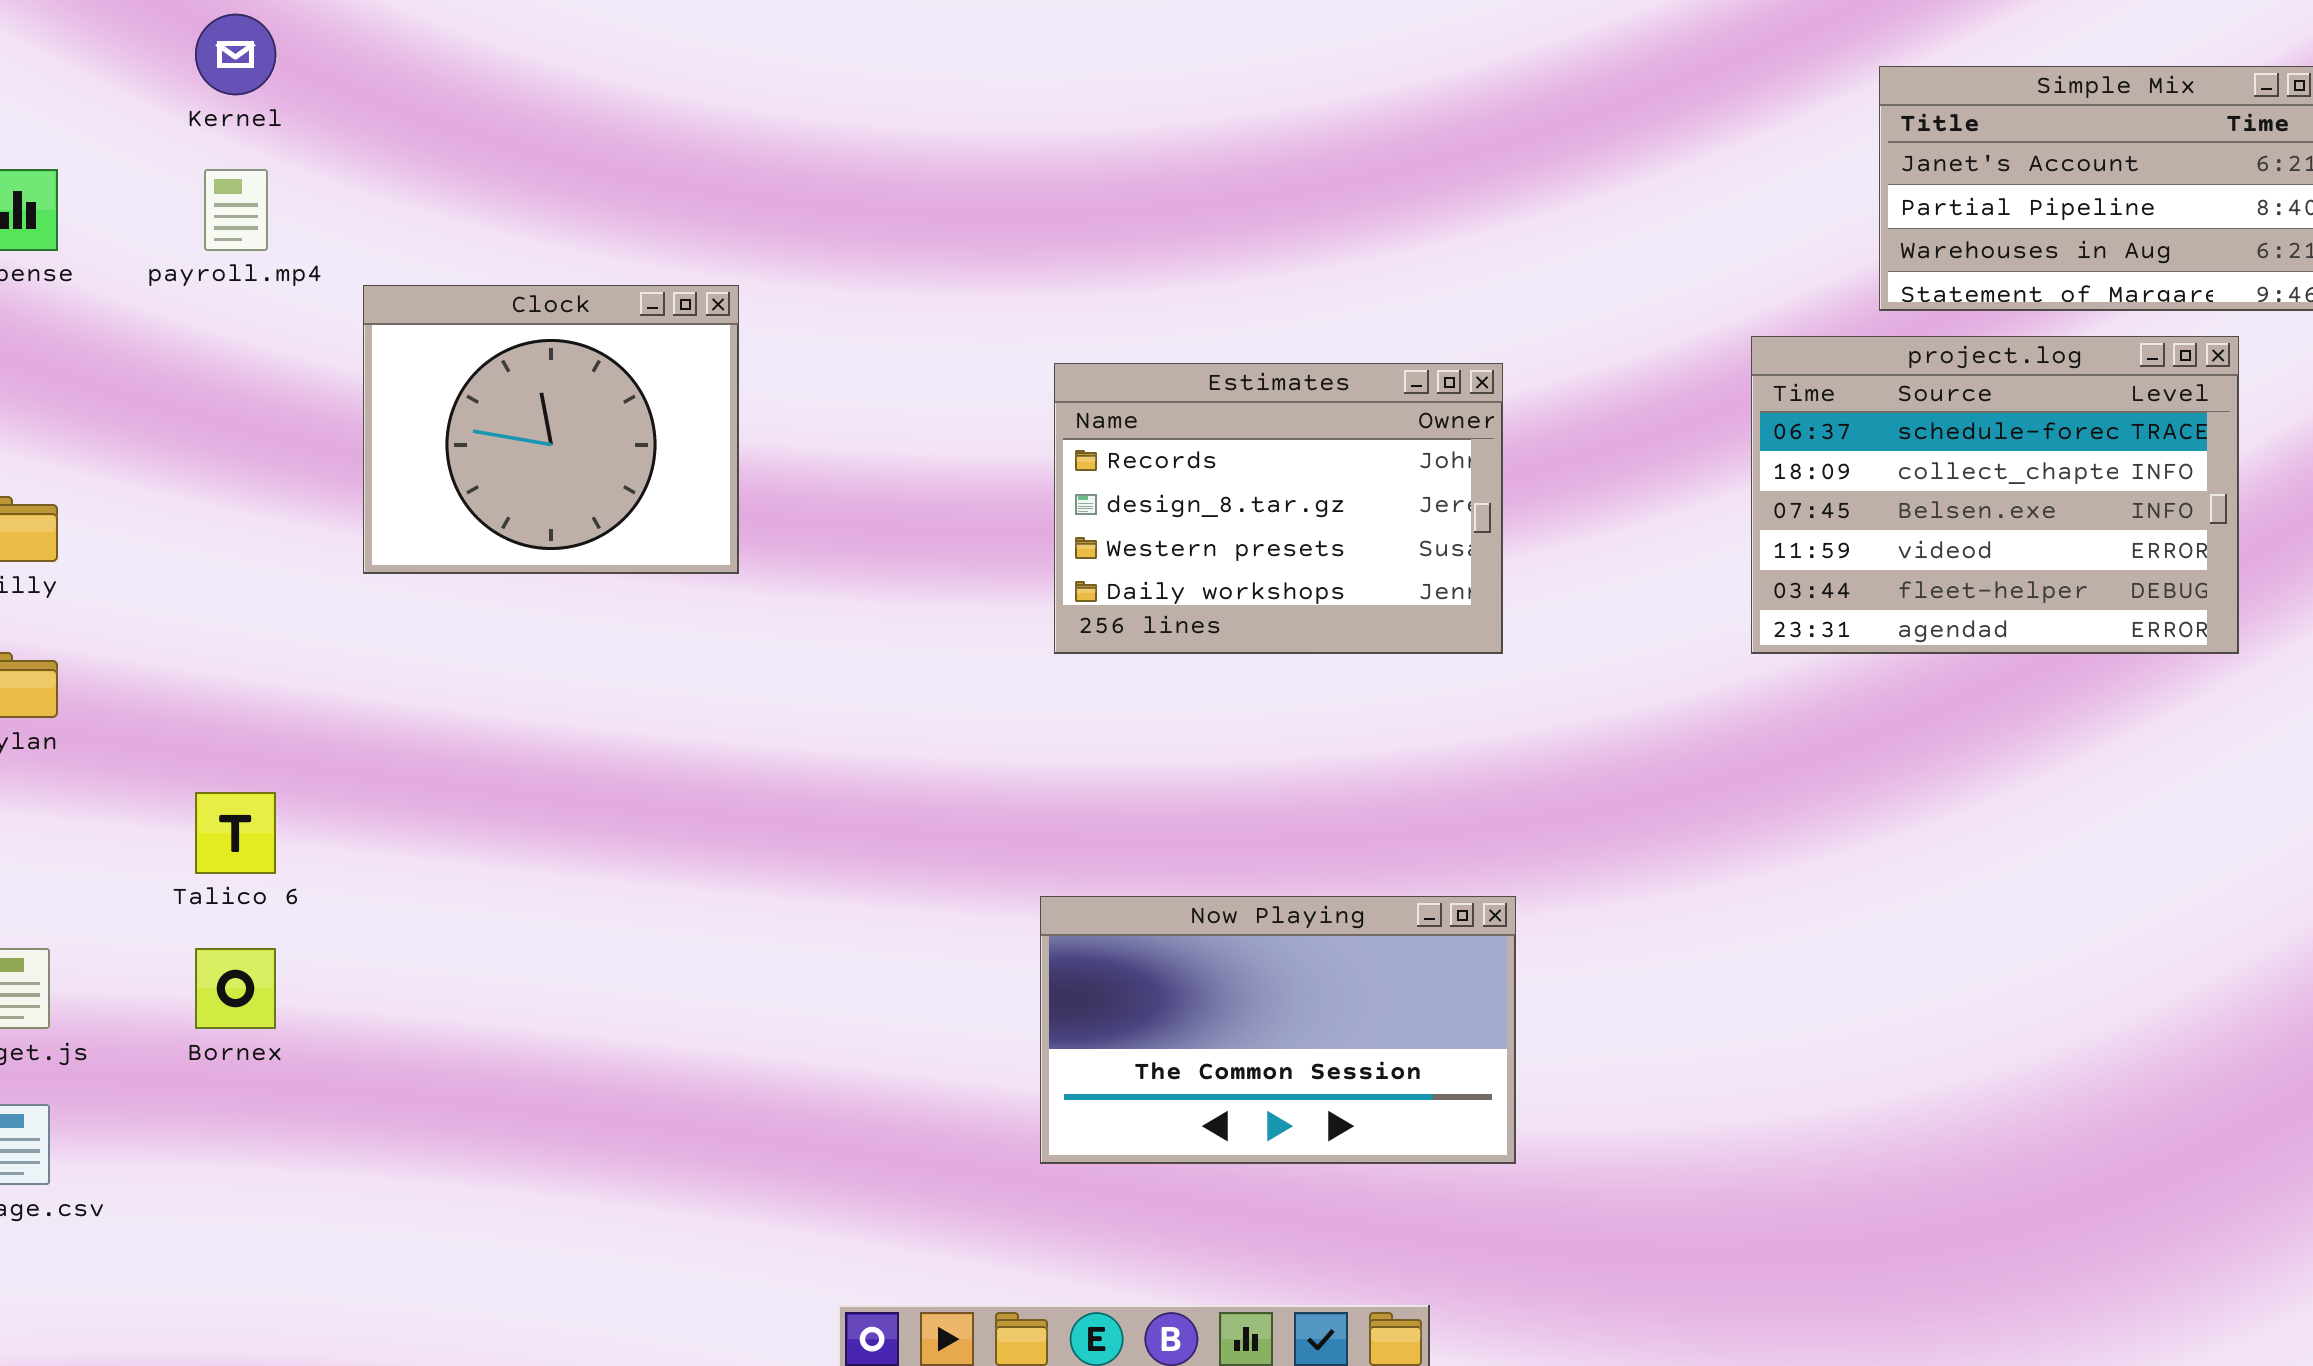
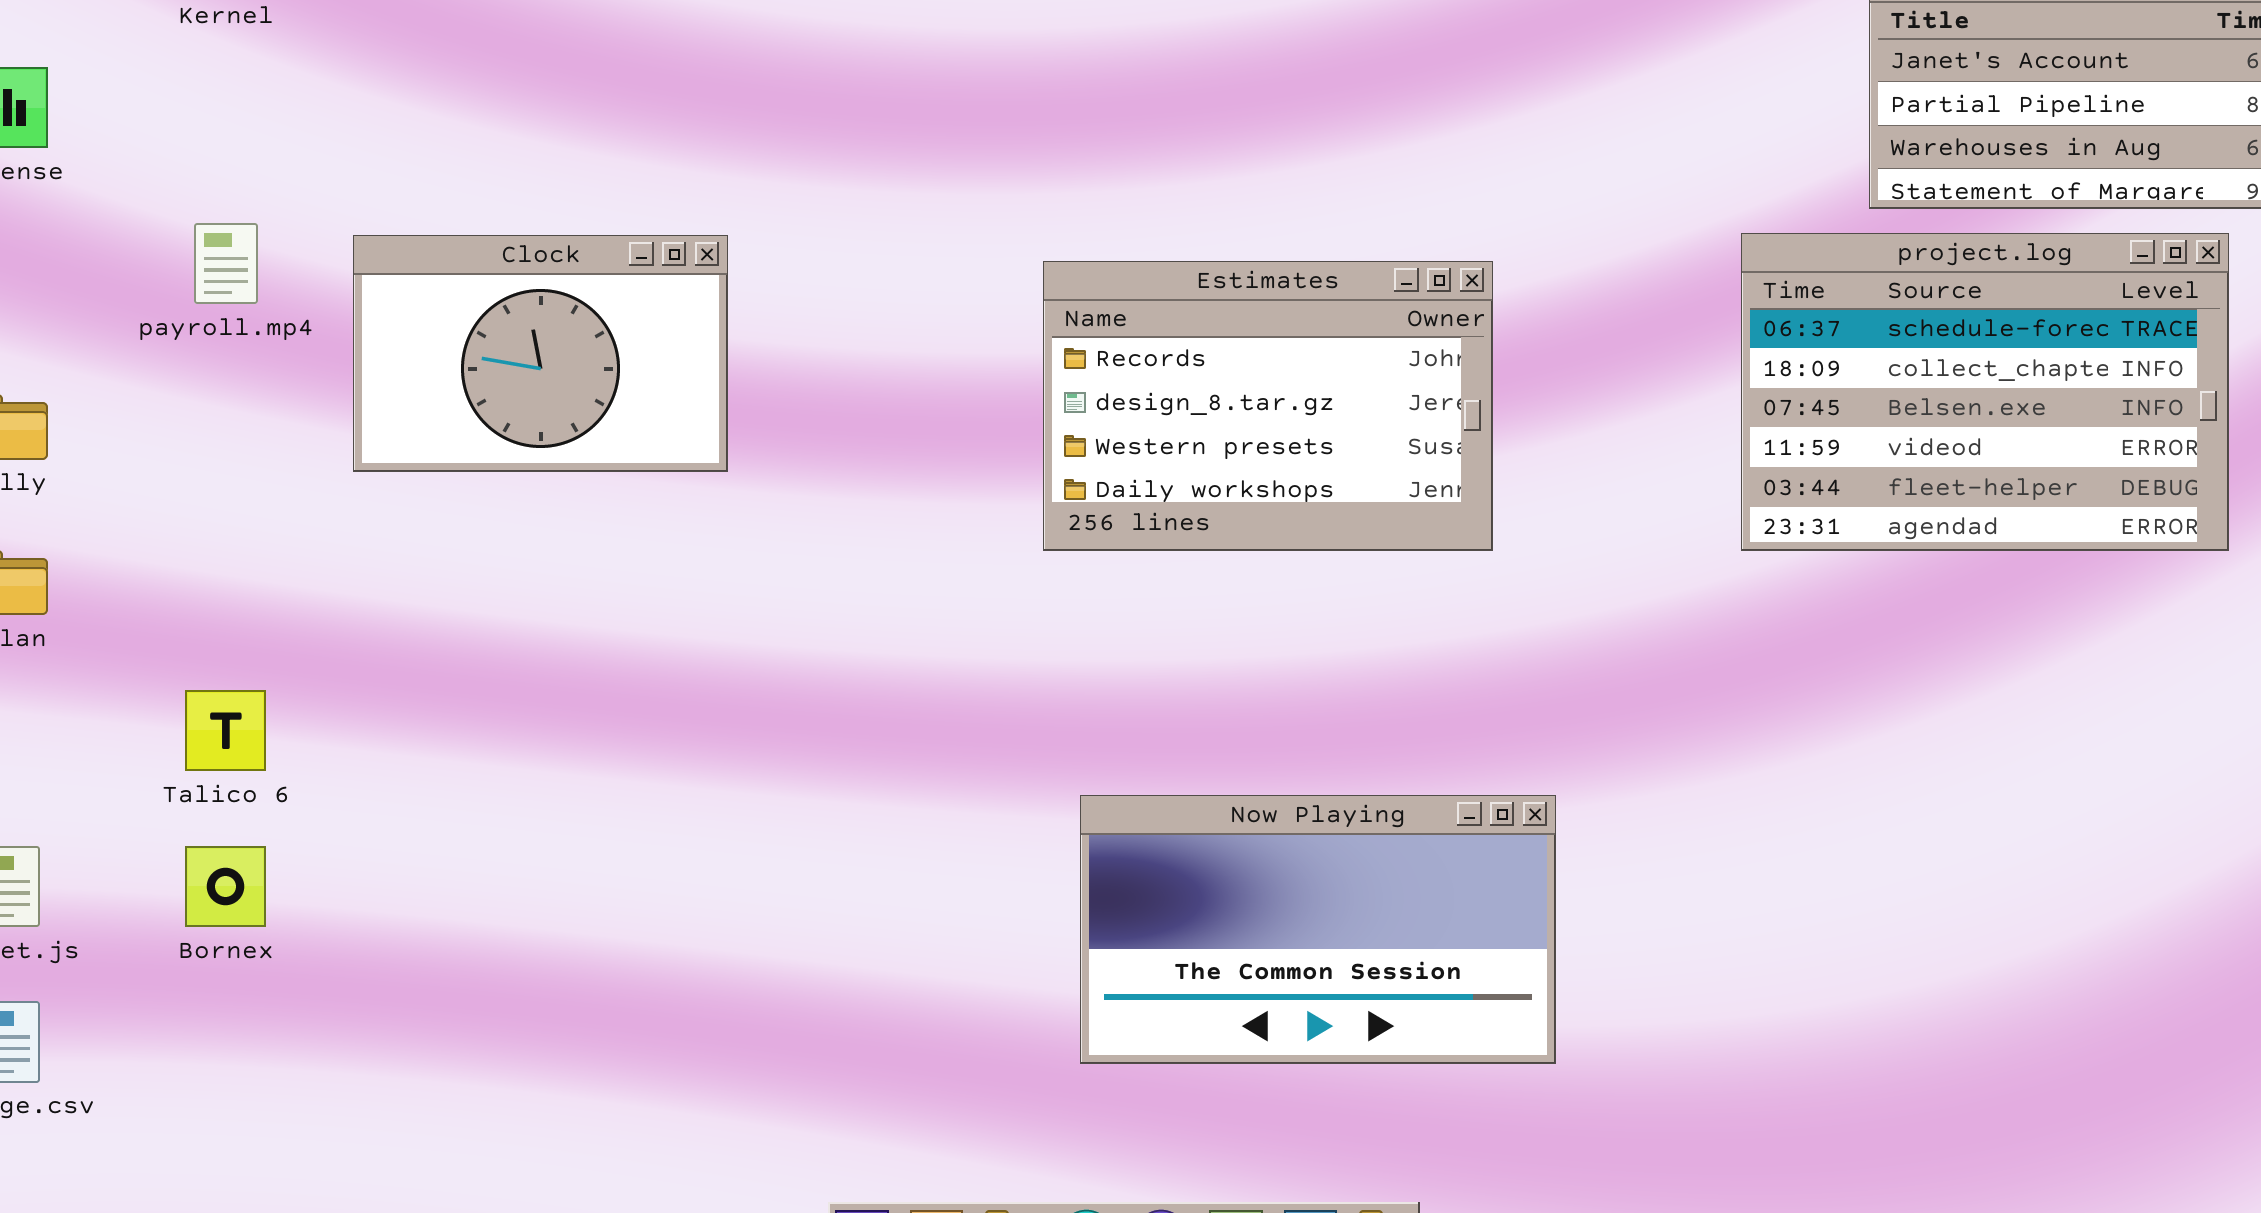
payroll.mp4: [204,169,268,251] -> [194,223,258,304], moved
Clock: [363,285,739,574] -> [353,235,728,472], resized
Now Playing: [1040,896,1516,1164] -> [1080,795,1556,1064], moved

